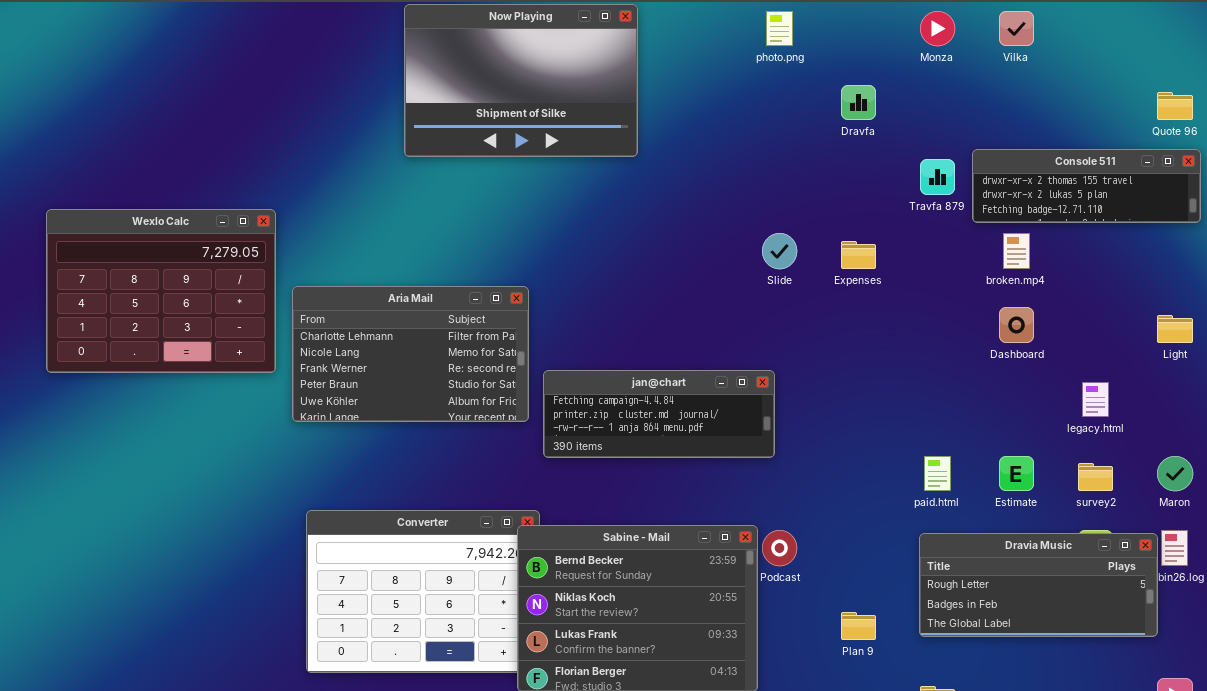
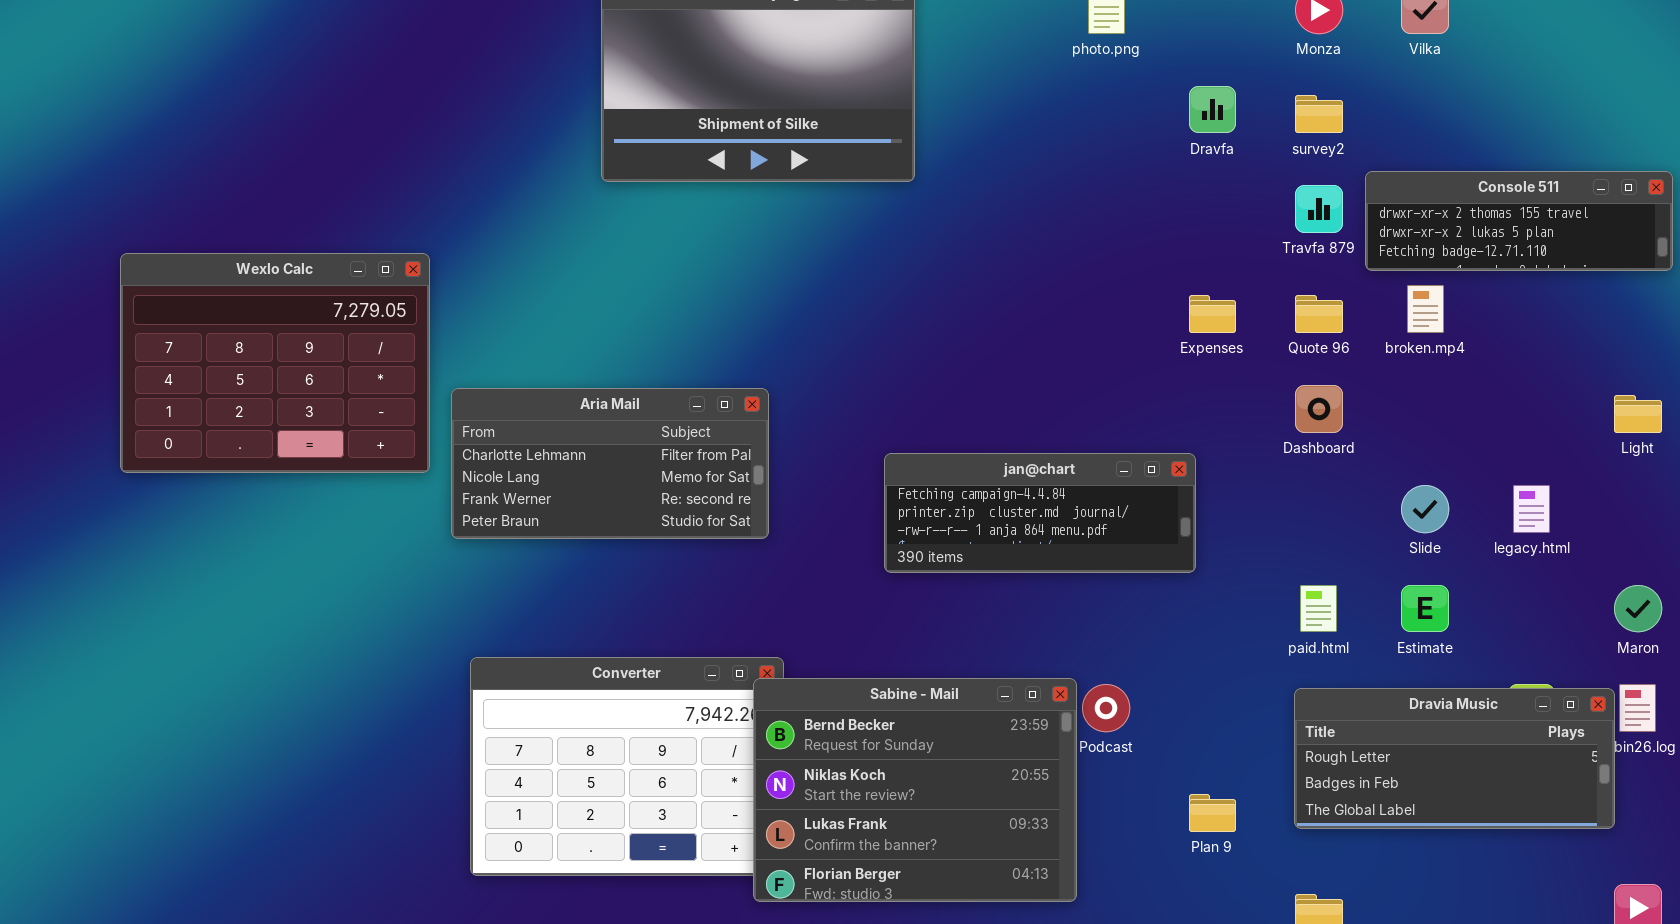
Quote 96: [1157,92,1193,120] -> [1295,295,1343,333], moved
Slide: [762,233,797,269] -> [1401,485,1449,533], moved
Aria Mail: [292,286,529,422] -> [451,388,769,539], resized
Dashboard: [999,307,1034,343] -> [1295,385,1343,433], moved
jan@chart: [543,370,775,458] -> [884,453,1196,573], moved
survey2: [1078,463,1113,491] -> [1295,95,1343,133], moved

